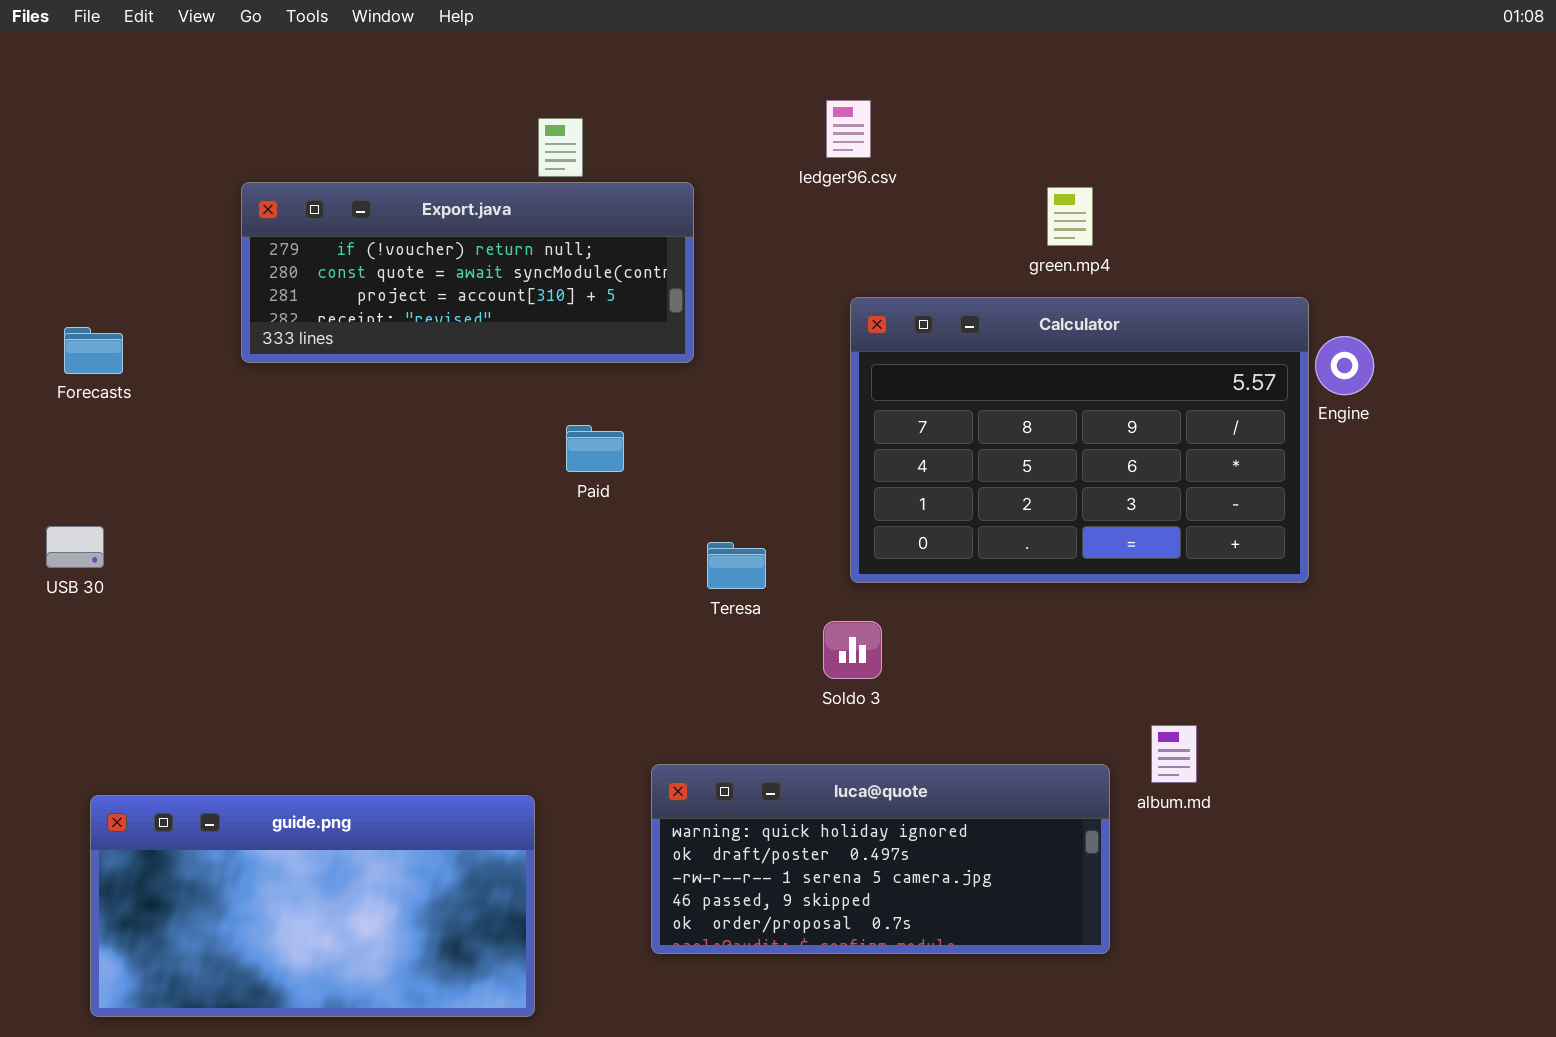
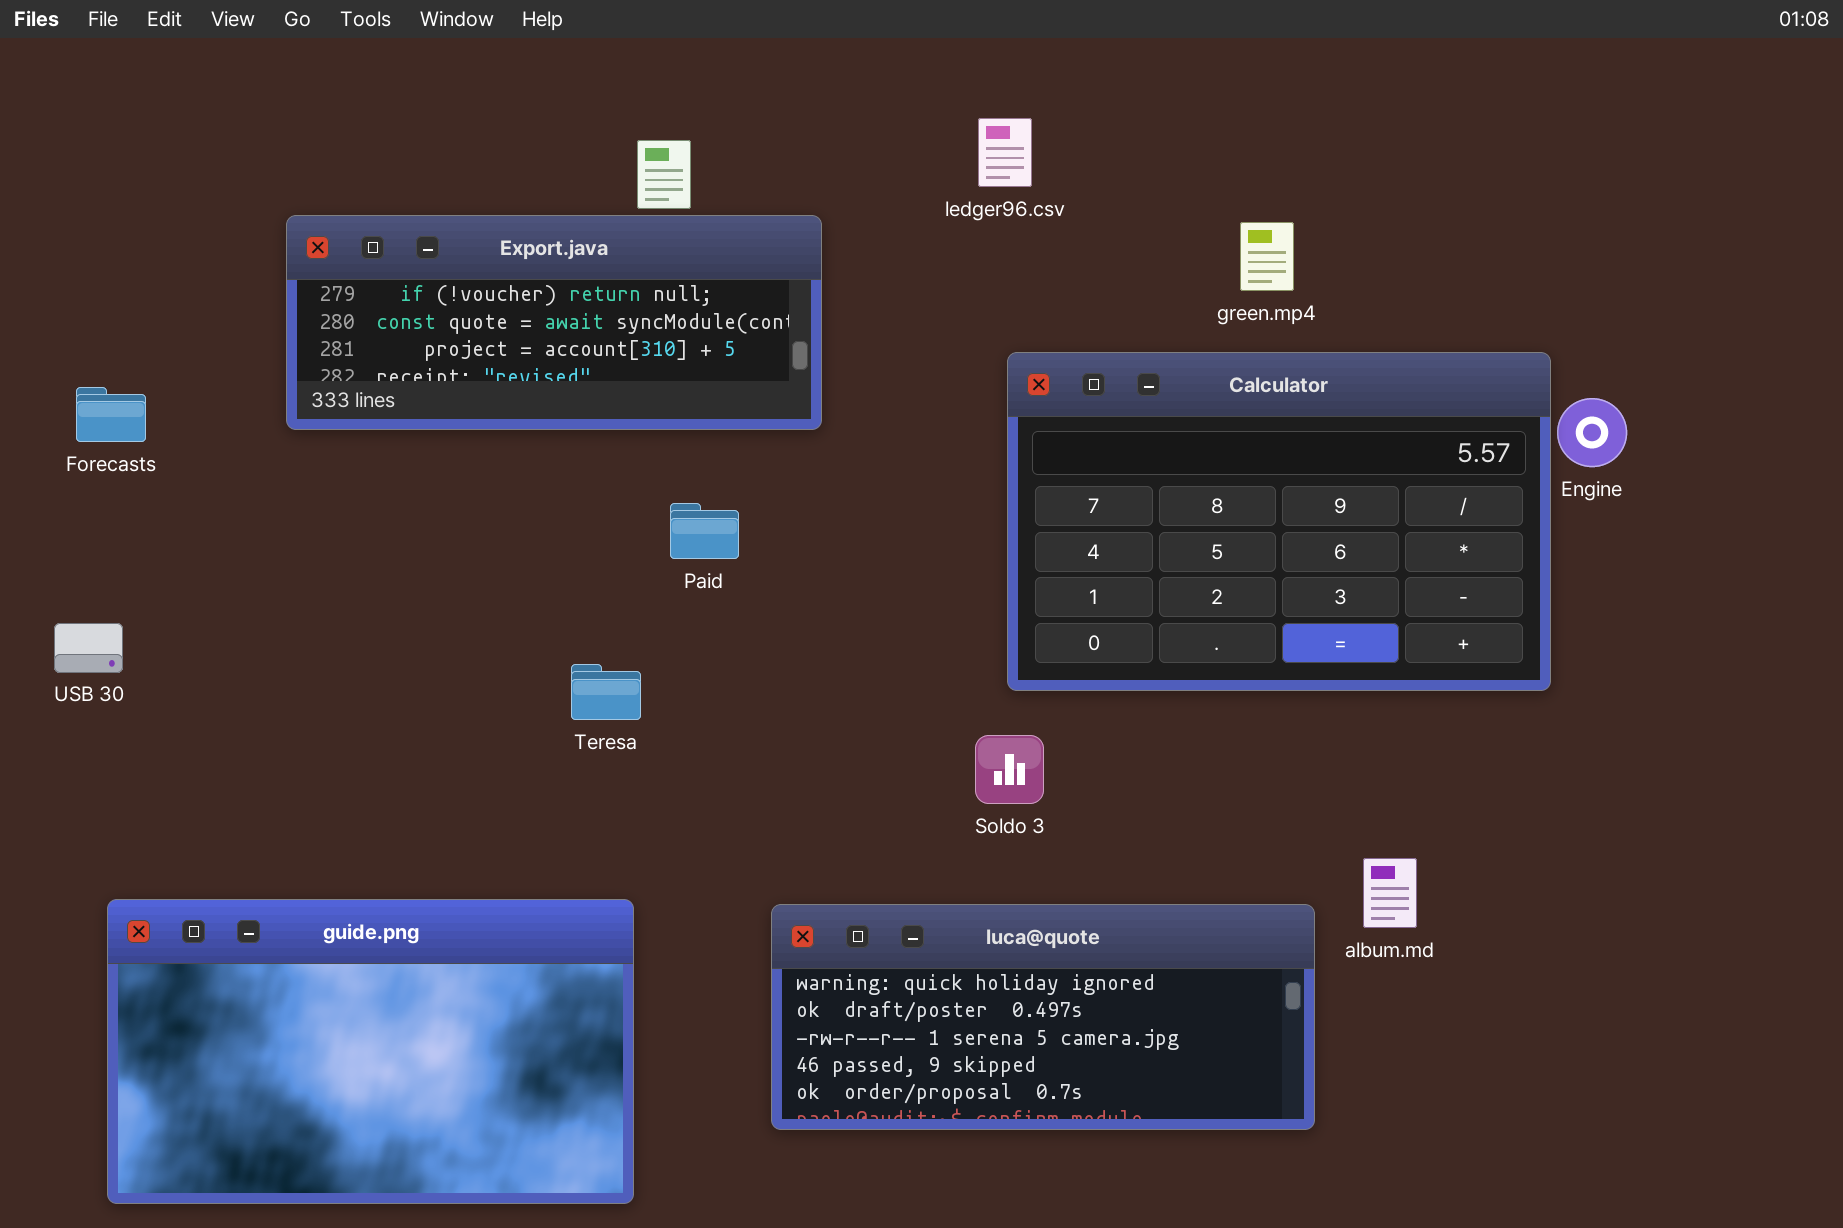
Teresa: [707,542,766,589] -> [571,664,641,720], moved
guide.png: [90,795,535,1017] -> [107,899,634,1204], resized

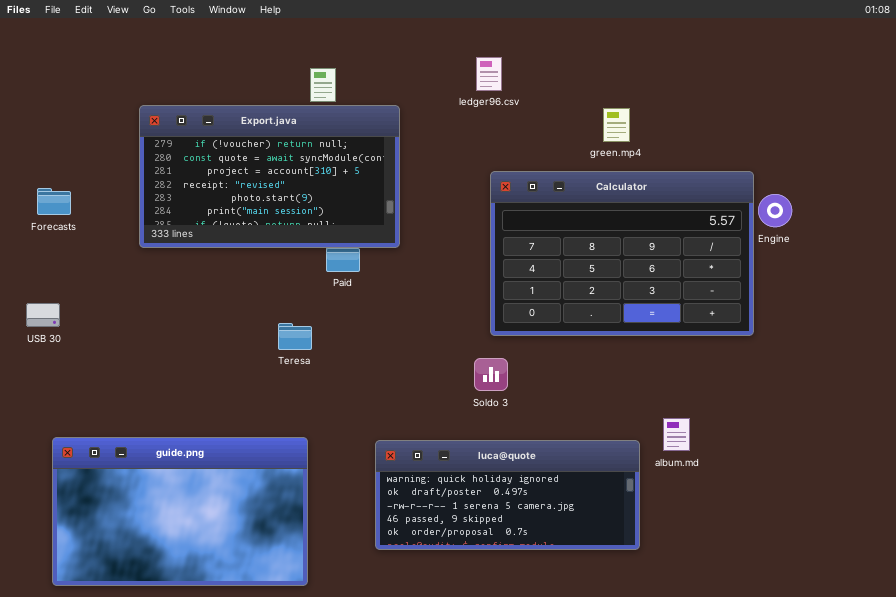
Export.java: [286,215,822,430] -> [139,105,400,248], resized

